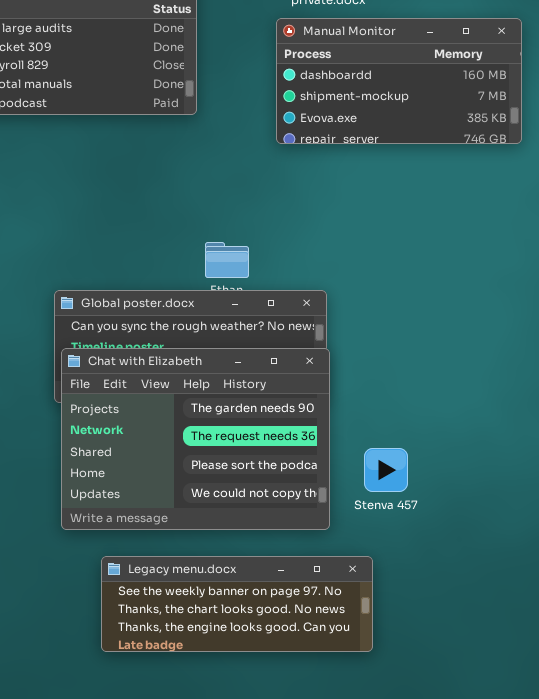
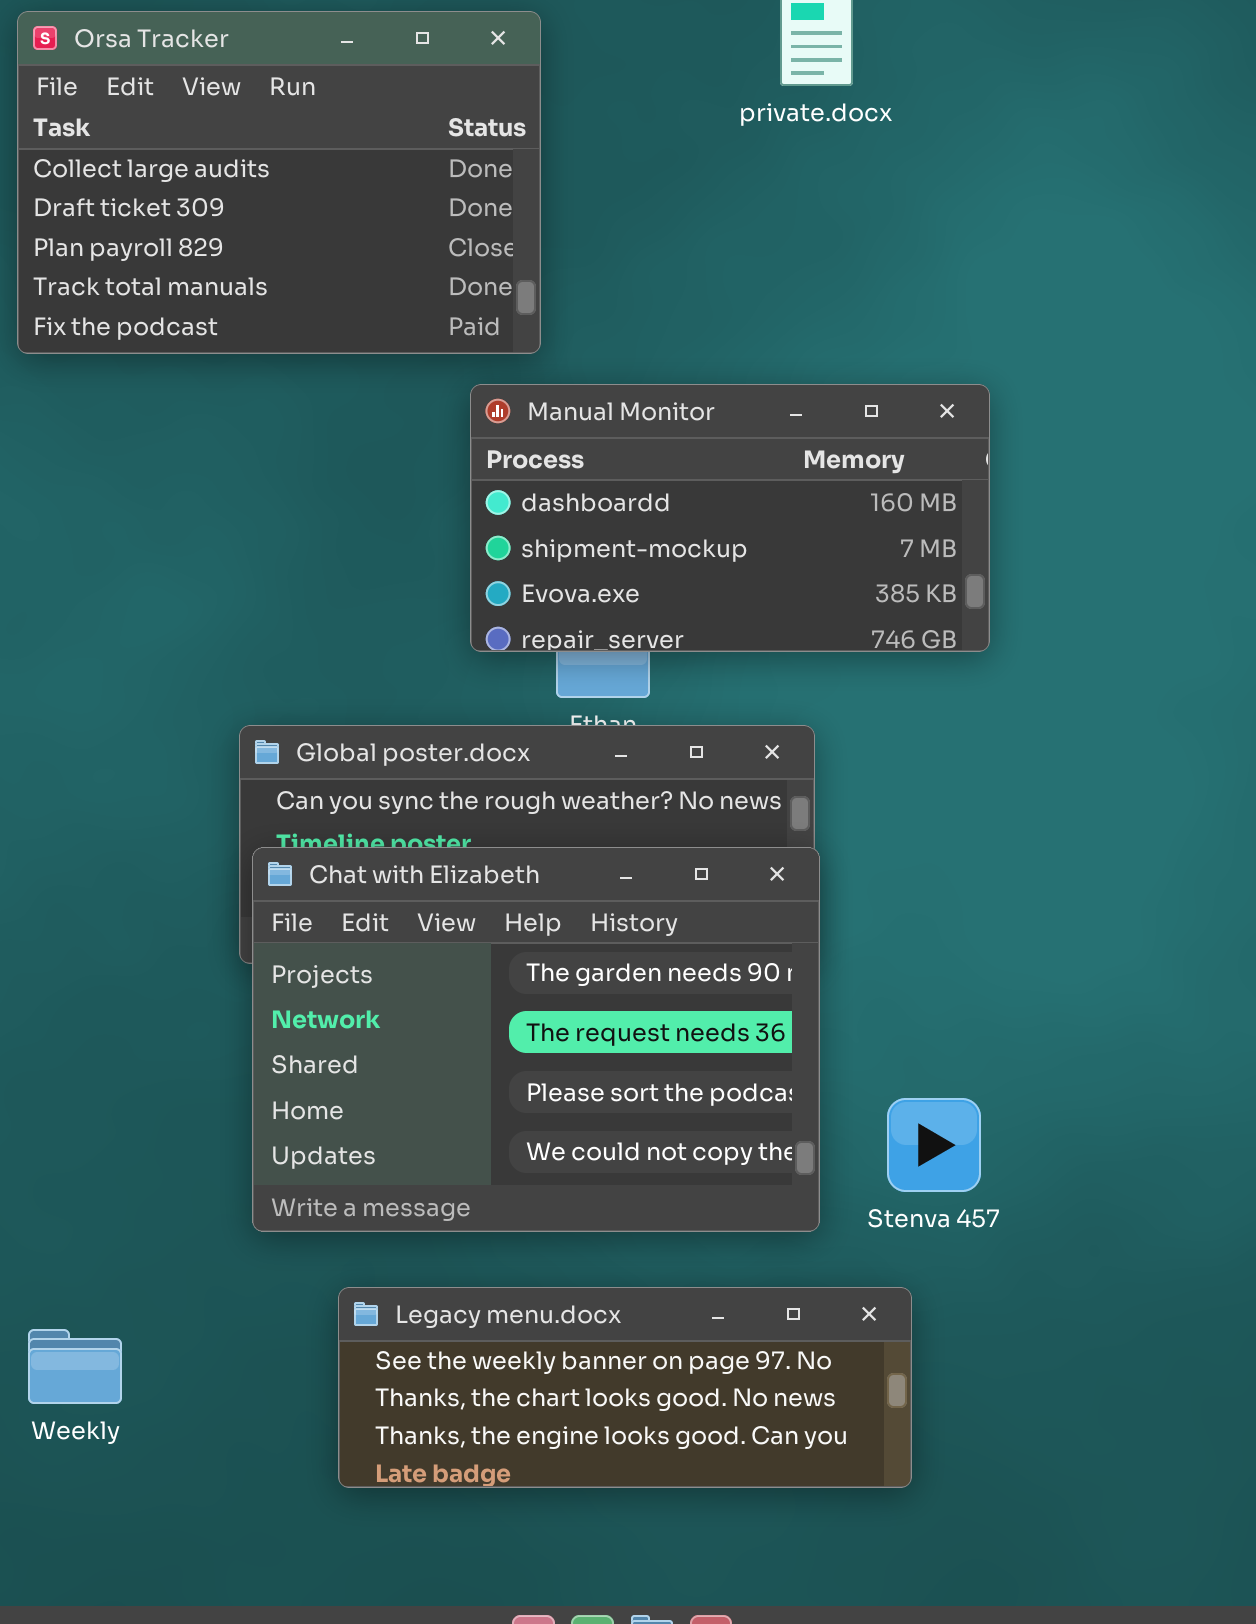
Manual Monitor: [276,18,522,144] -> [470,384,990,652], moved
Stenva 457: [364,448,408,492] -> [887,1098,981,1192], moved

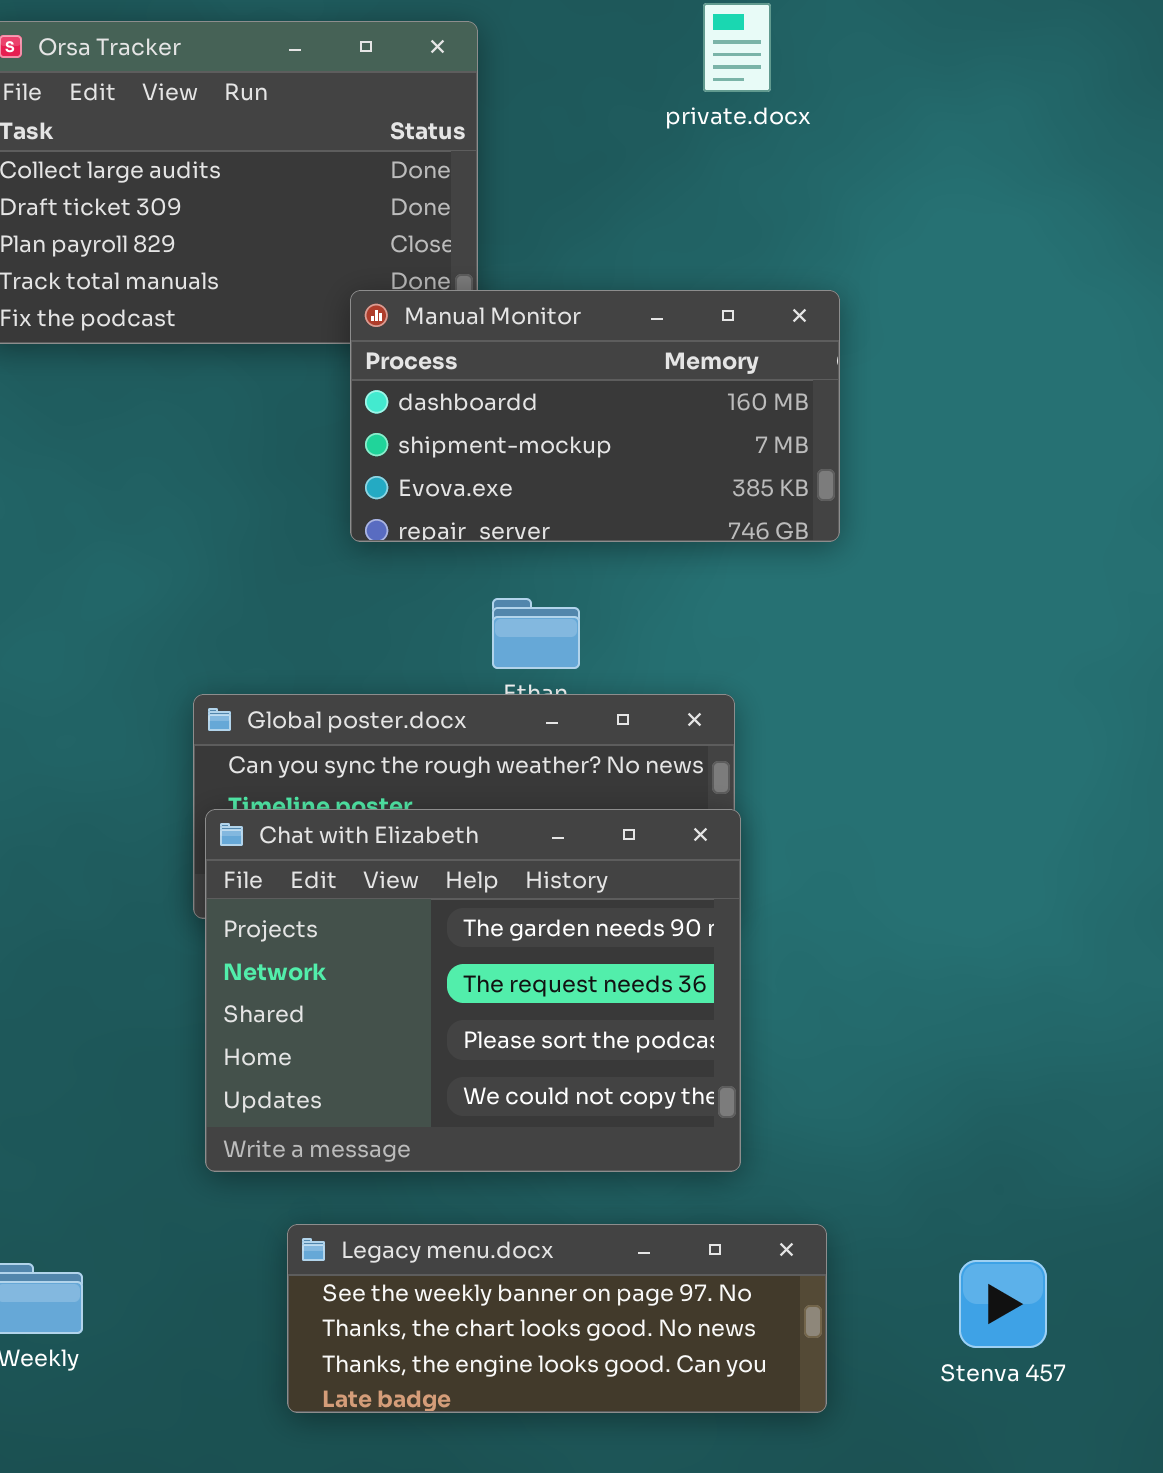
Manual Monitor: [470,384,990,652] -> [350,290,840,542], moved
Stenva 457: [887,1098,981,1192] -> [959,1260,1047,1348], moved

